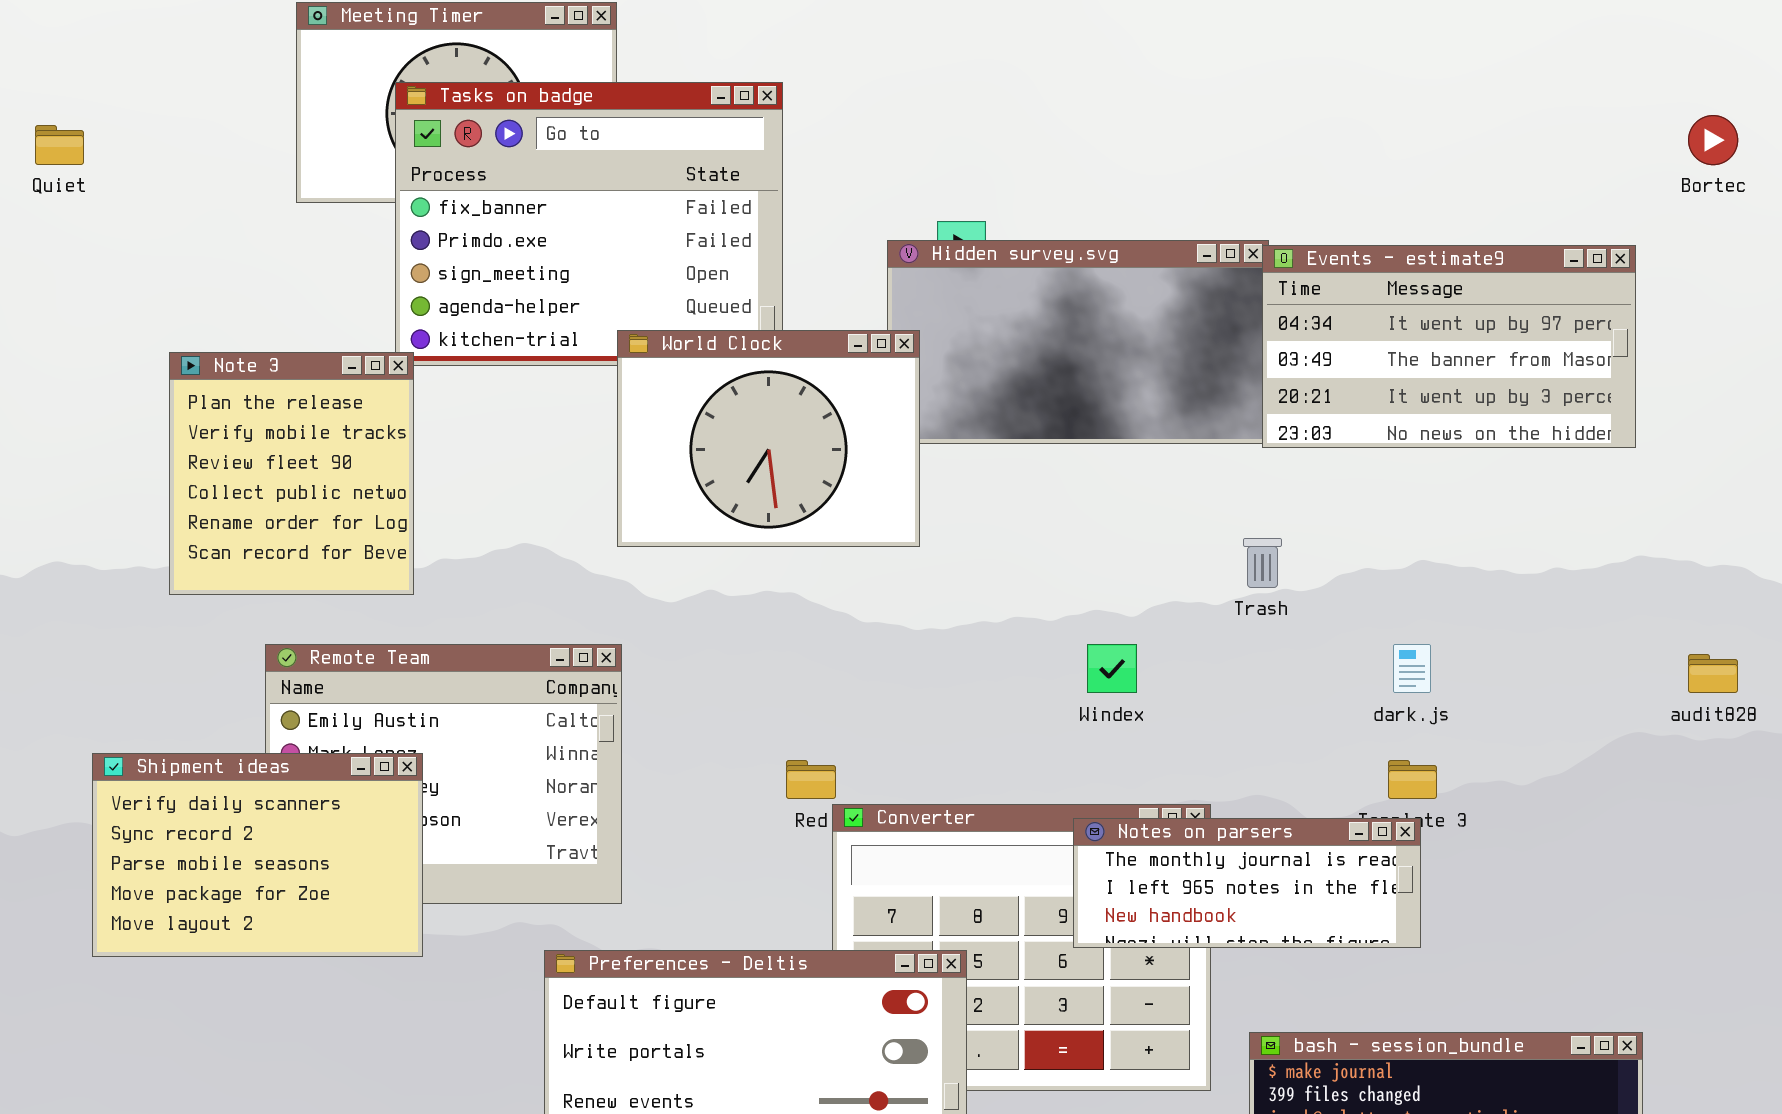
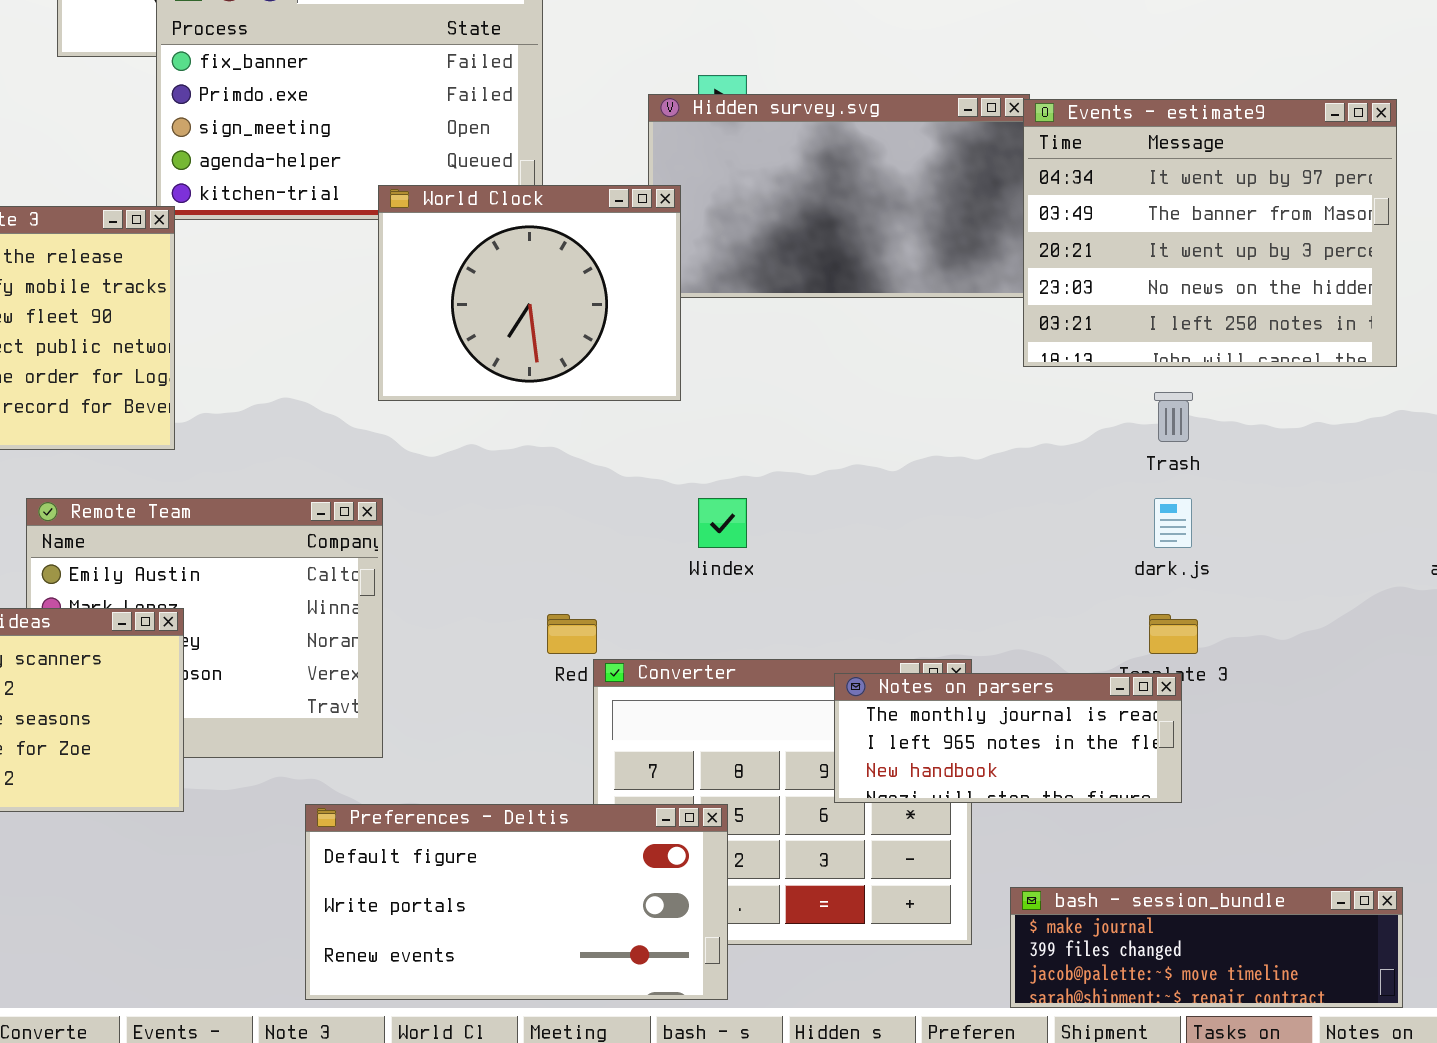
Events - estimate9: [1262,245,1636,448] -> [1023,99,1397,367], resized
Trash: [1243,538,1282,588] -> [1154,392,1193,442], moved
Windex: [1087,644,1137,693] -> [698,498,747,548], moved

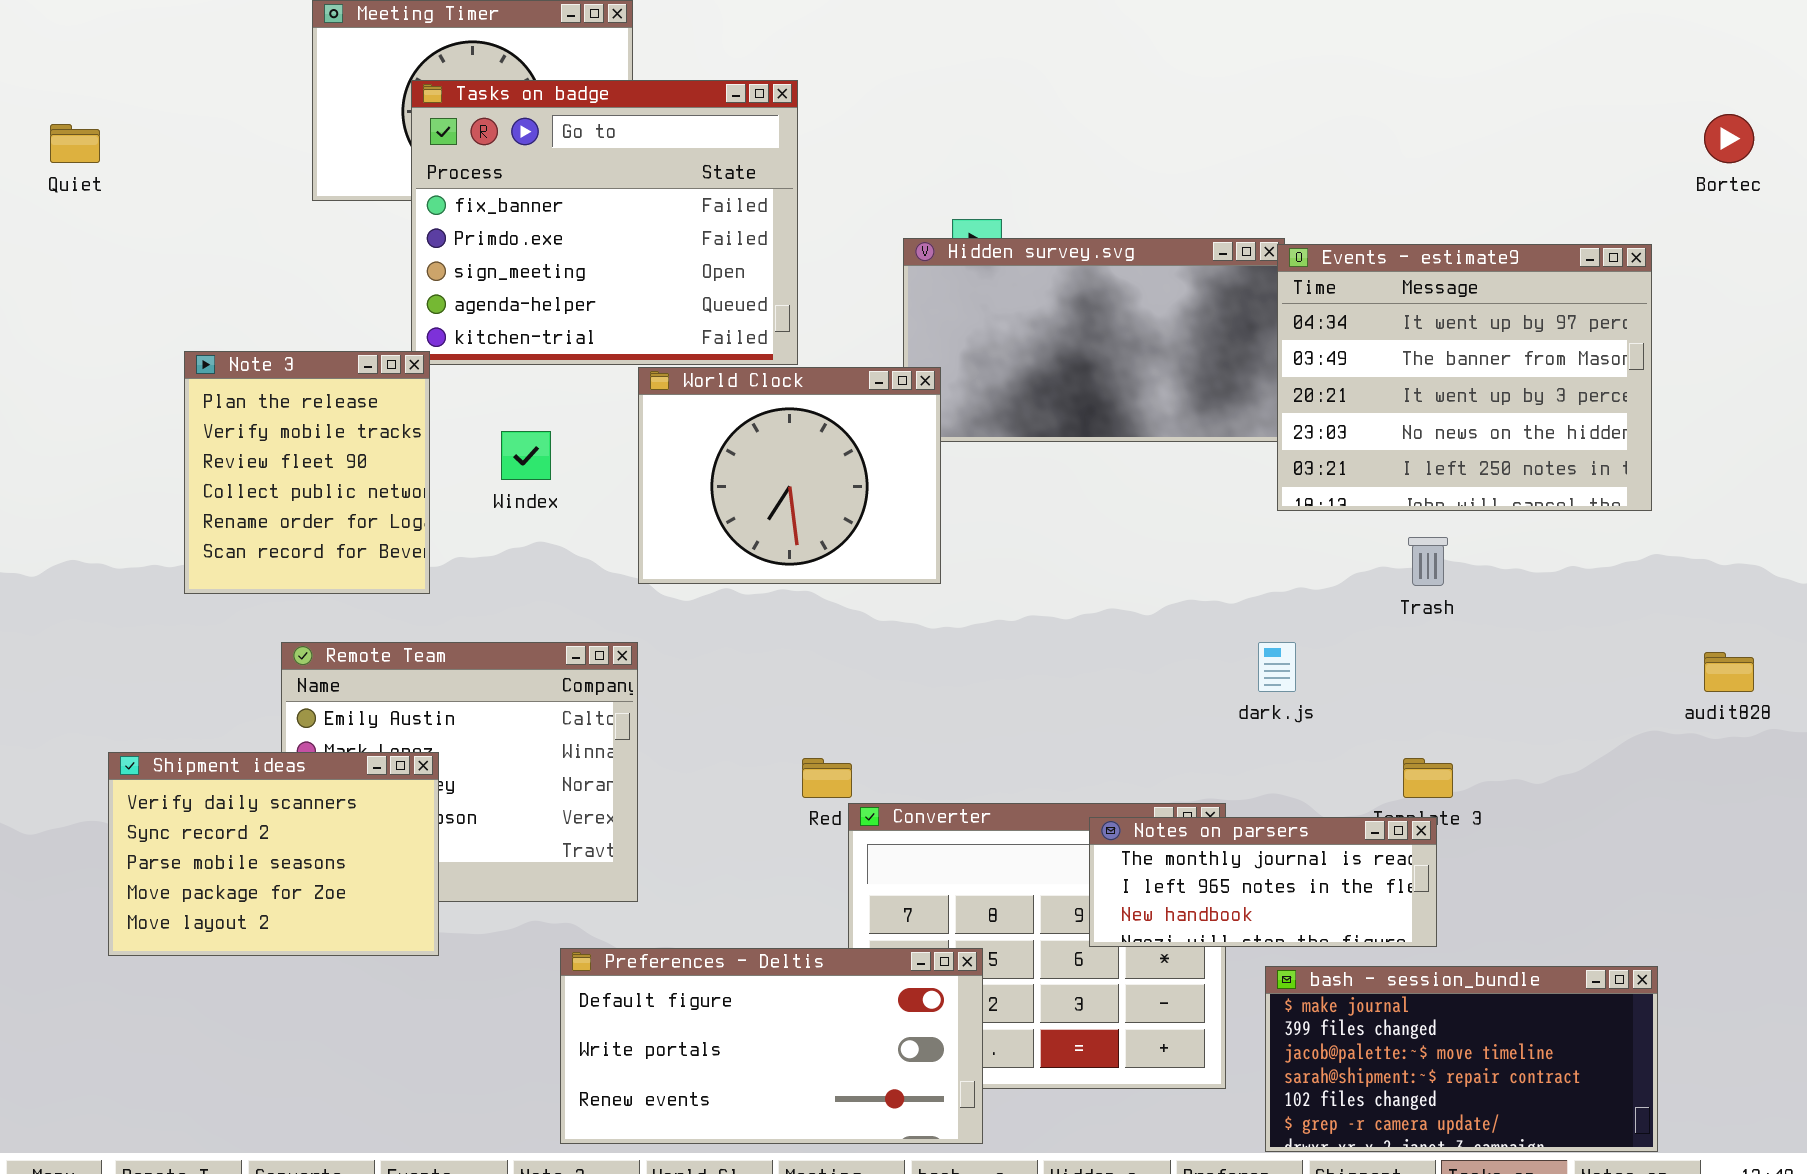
World Clock: [378,185,681,401] -> [638,367,941,584], moved
Windex: [698,498,747,548] -> [501,431,551,480], moved
dark.js: [1154,498,1192,548] -> [1258,642,1296,692], moved
bash - session_bundle: [1010,887,1403,1008] -> [1265,966,1658,1152], resized

